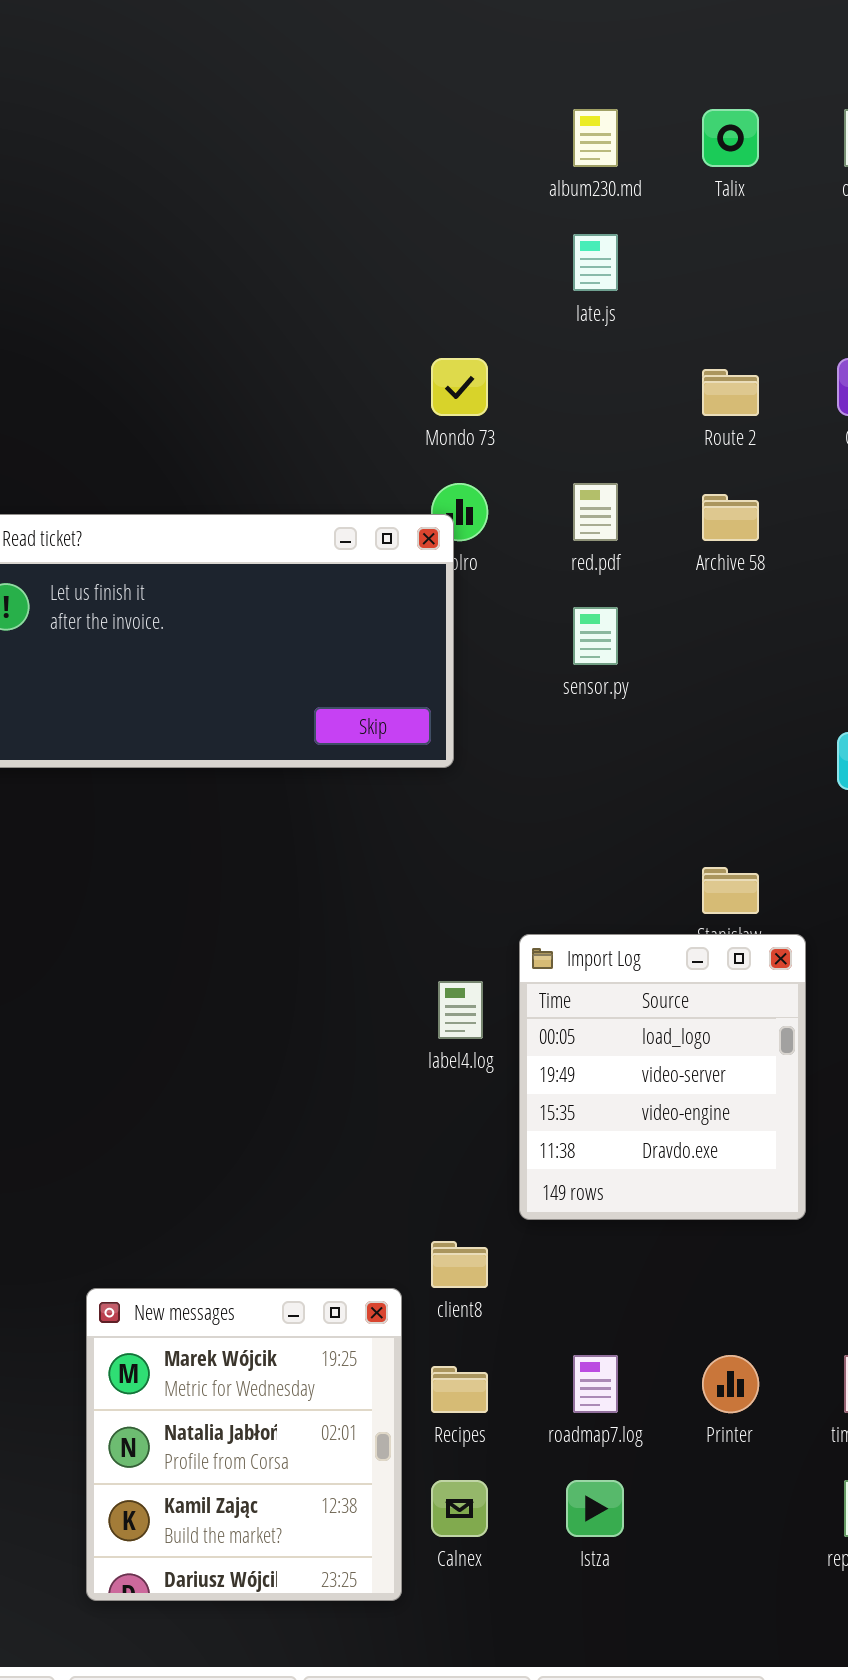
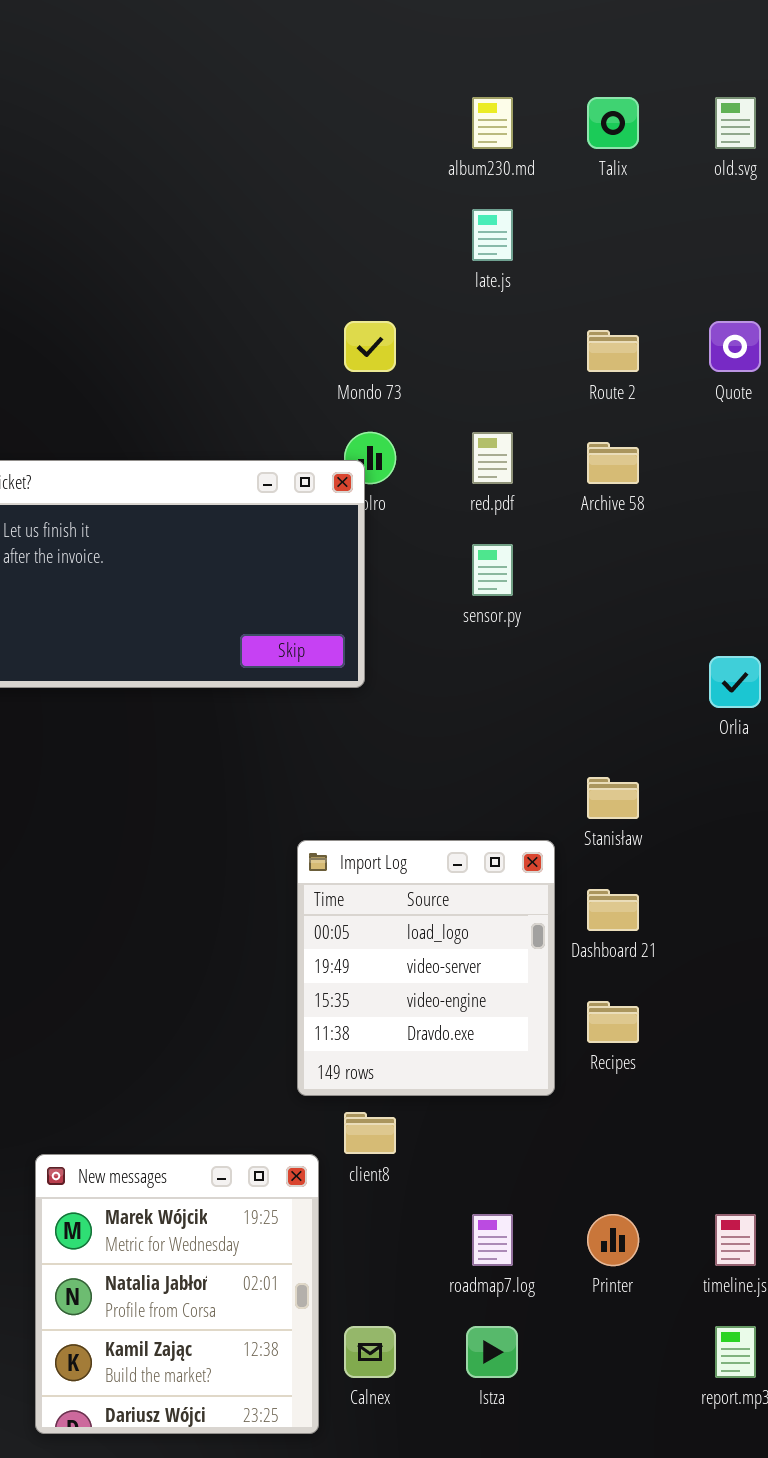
Import Log: [519,934,806,1220] -> [297,840,555,1096], moved
Recipes: [431,1366,488,1413] -> [587,1001,639,1043], moved

